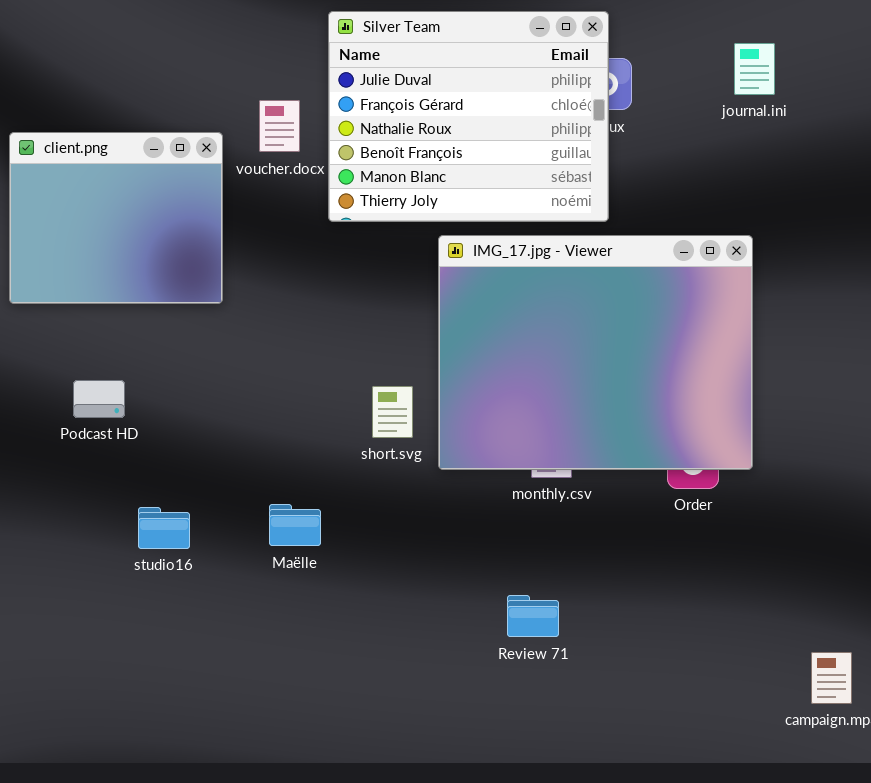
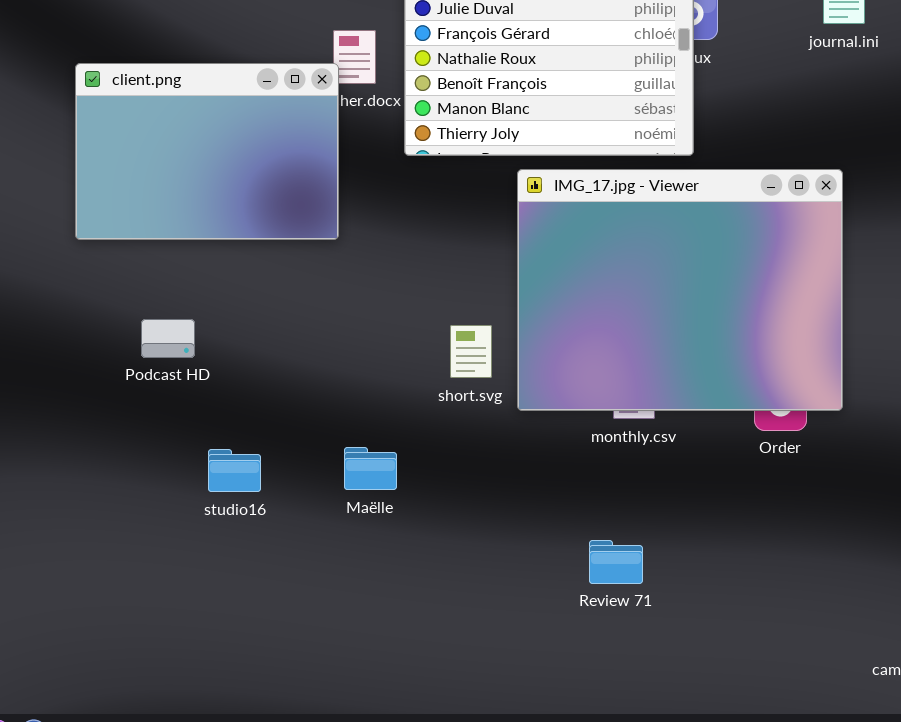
client.png: [9,132,223,304] -> [75,63,339,240], resized

